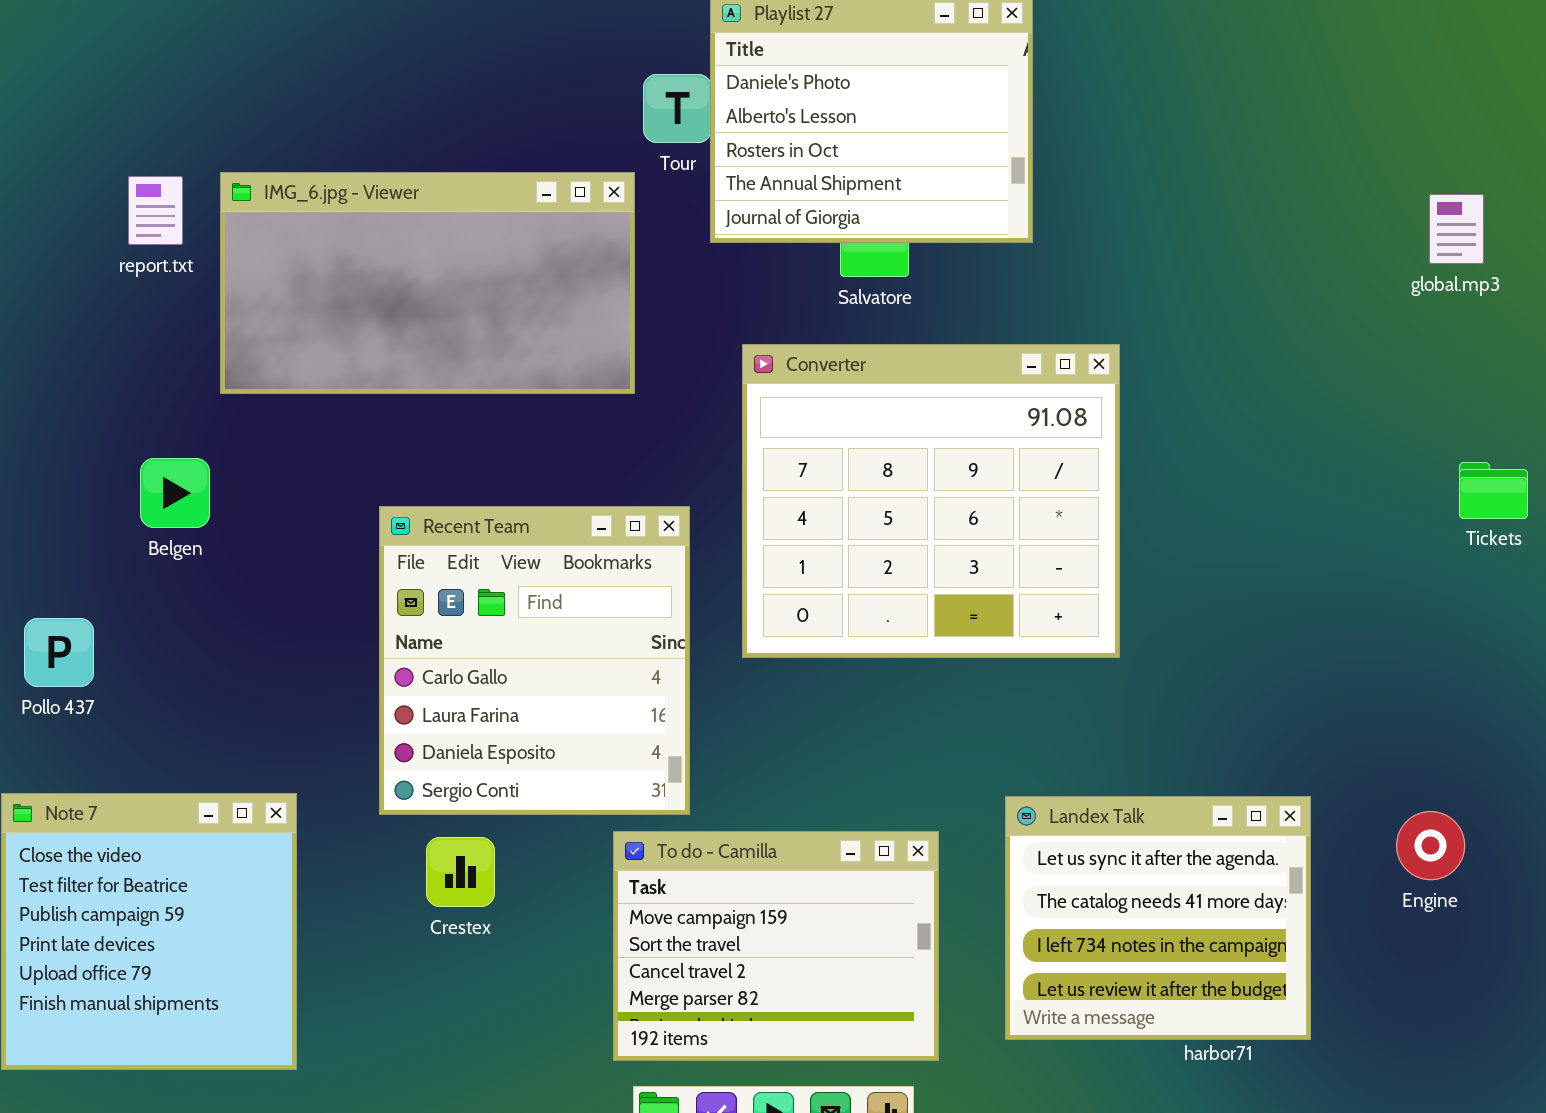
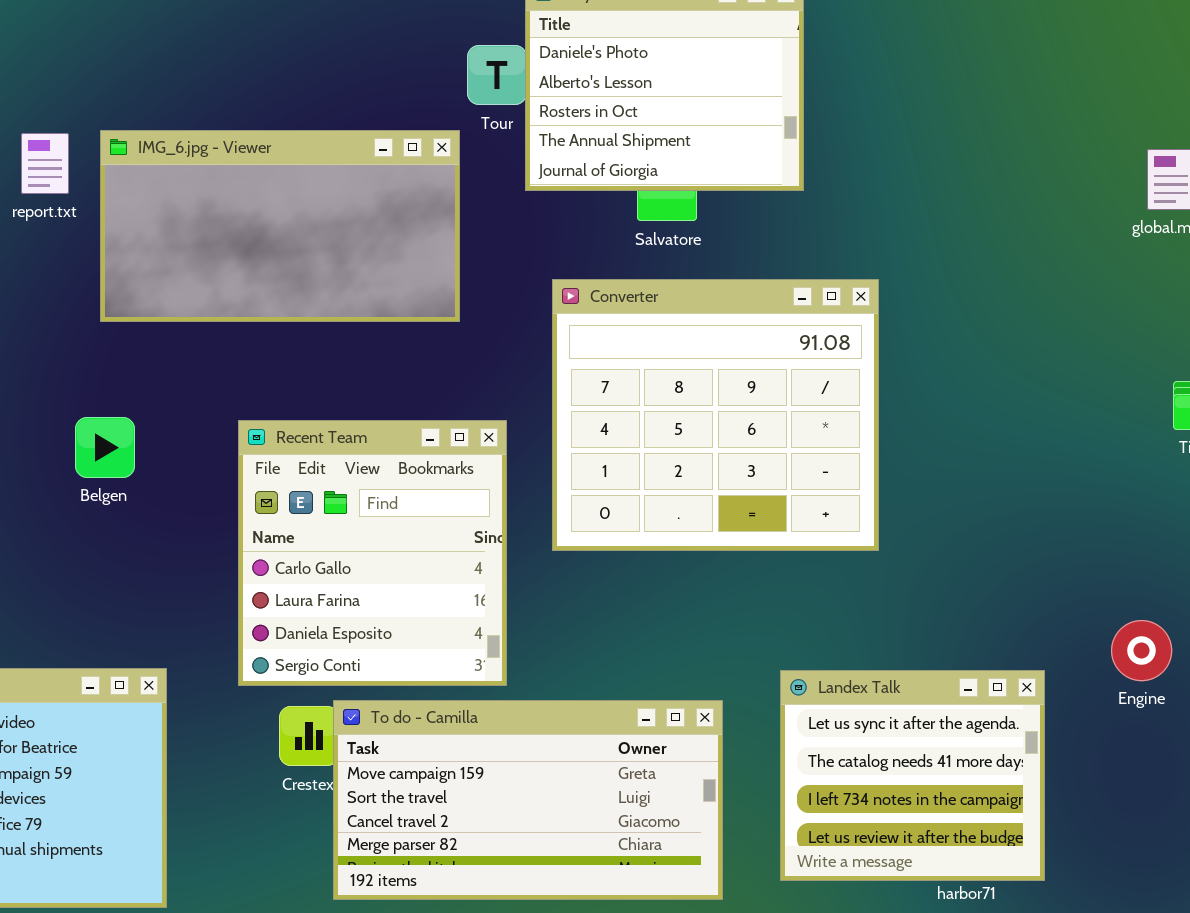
Belgen: [140,458,210,528] -> [75,417,135,478], moved
Engine: [1396,811,1465,880] -> [1111,620,1172,681], moved
To do - Camilla: [613,831,939,1061] -> [333,700,723,900], resized

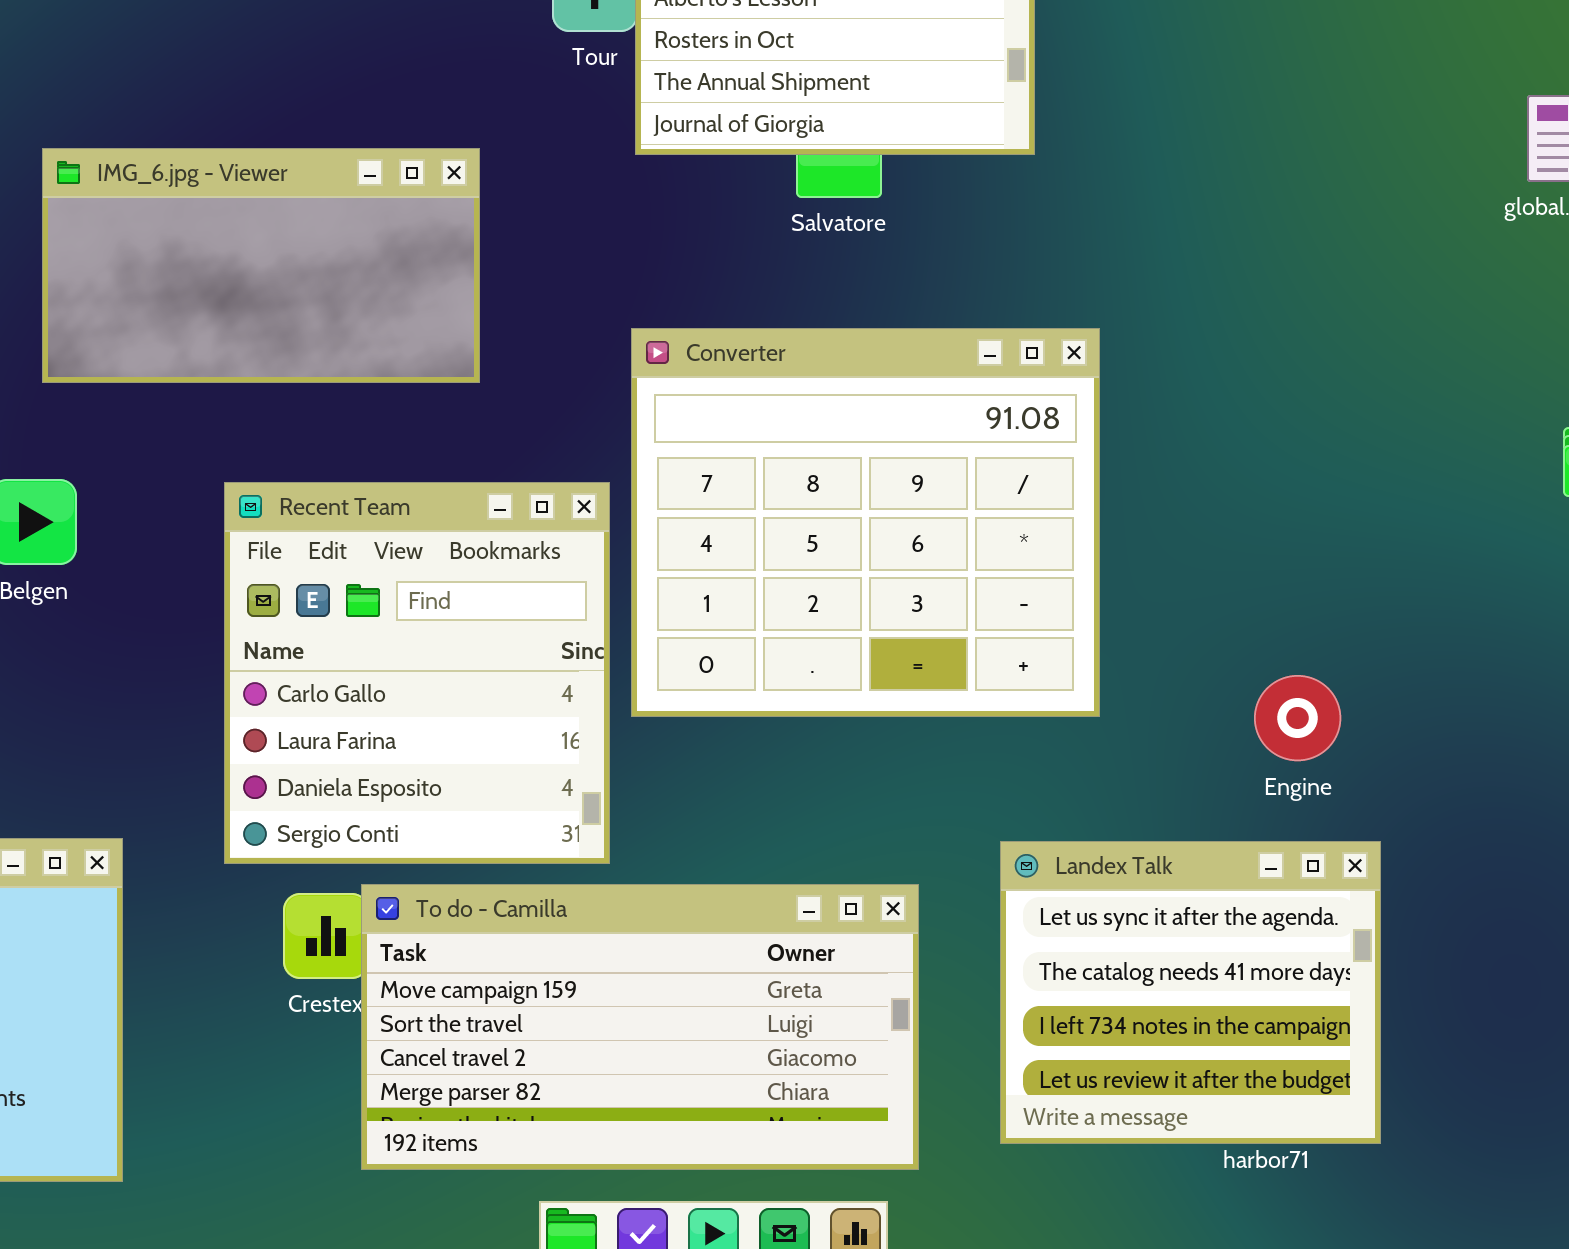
IMG_6.jpg - Viewer: [100,130,460,322] -> [42,148,480,383], moved, resized
Converter: [552,279,879,551] -> [631,328,1100,717], moved
Engine: [1111,620,1172,681] -> [1254,675,1341,761], moved

